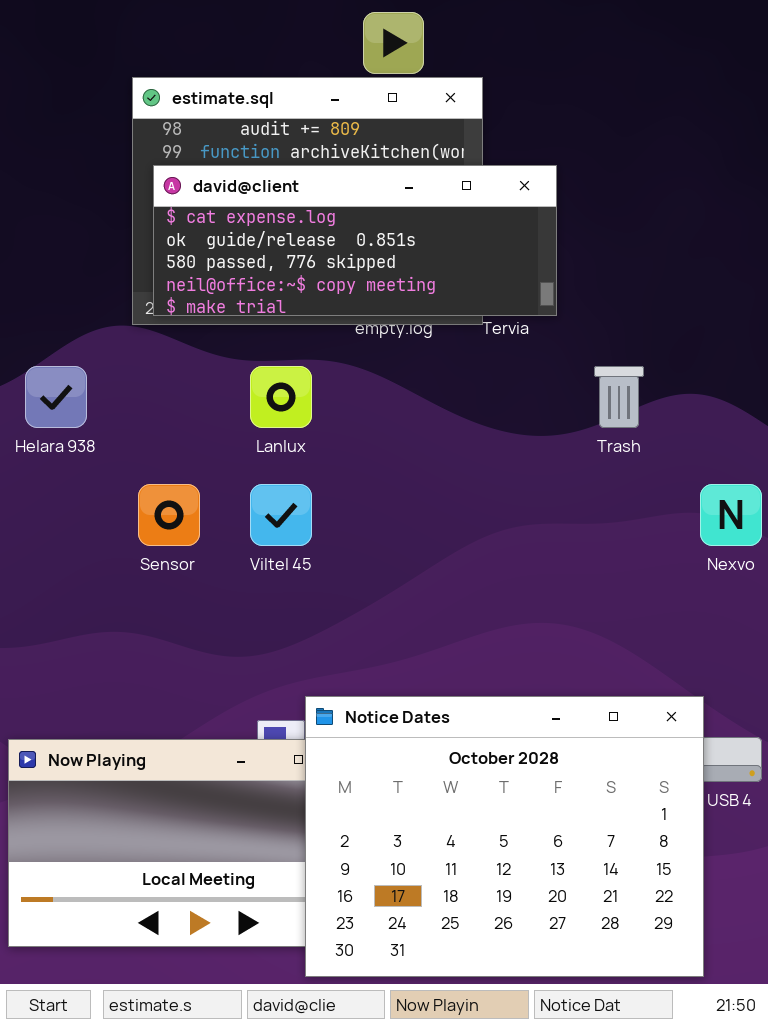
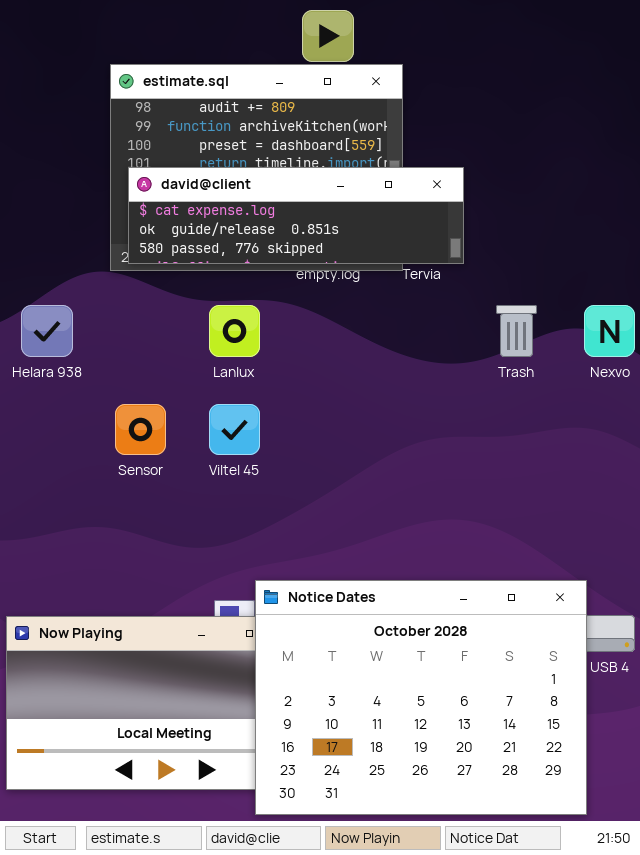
david@client: [153,165,557,316] -> [128,167,464,264], resized
Nexvo: [700,484,762,546] -> [584,305,635,357], moved

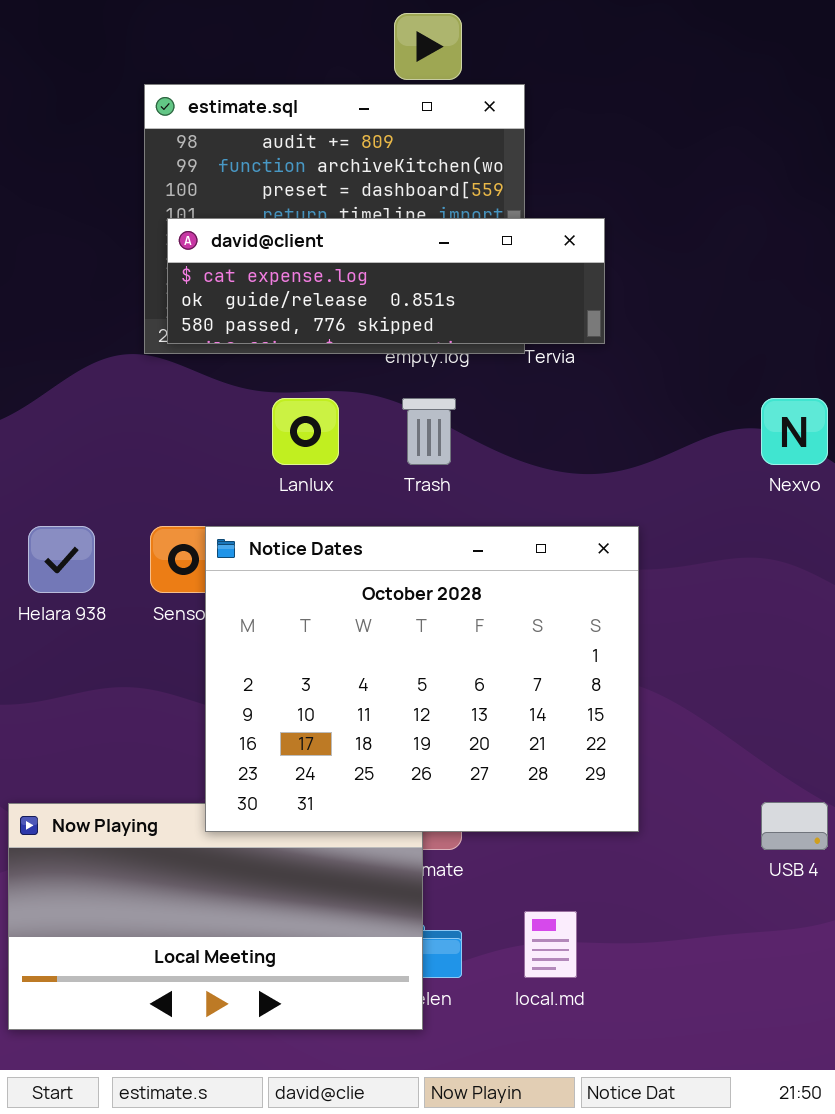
Helara 938: [21,305,73,357] -> [28,526,95,593], moved
Trash: [496,305,537,357] -> [402,398,456,465], moved
Notice Dates: [255,580,587,815] -> [205,526,639,832], moved

